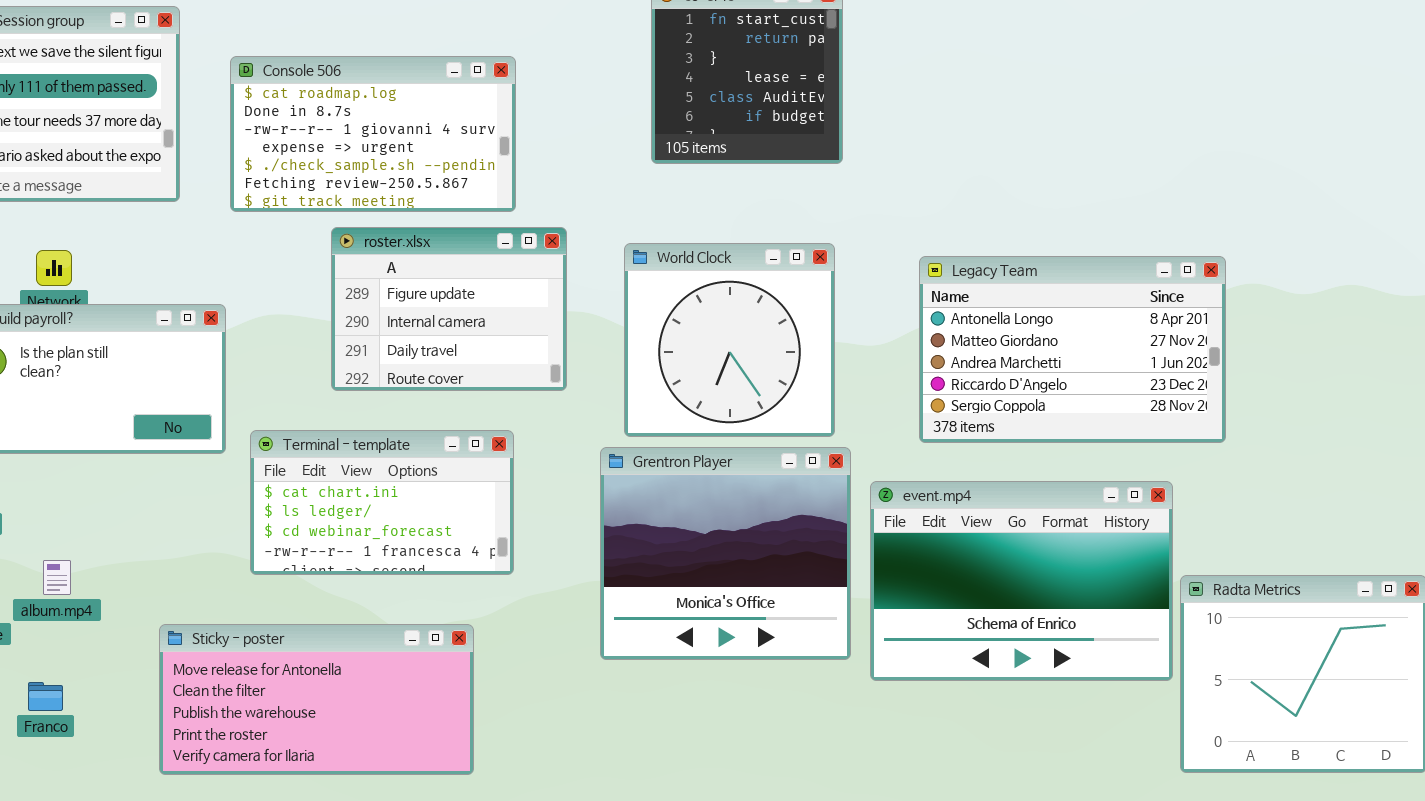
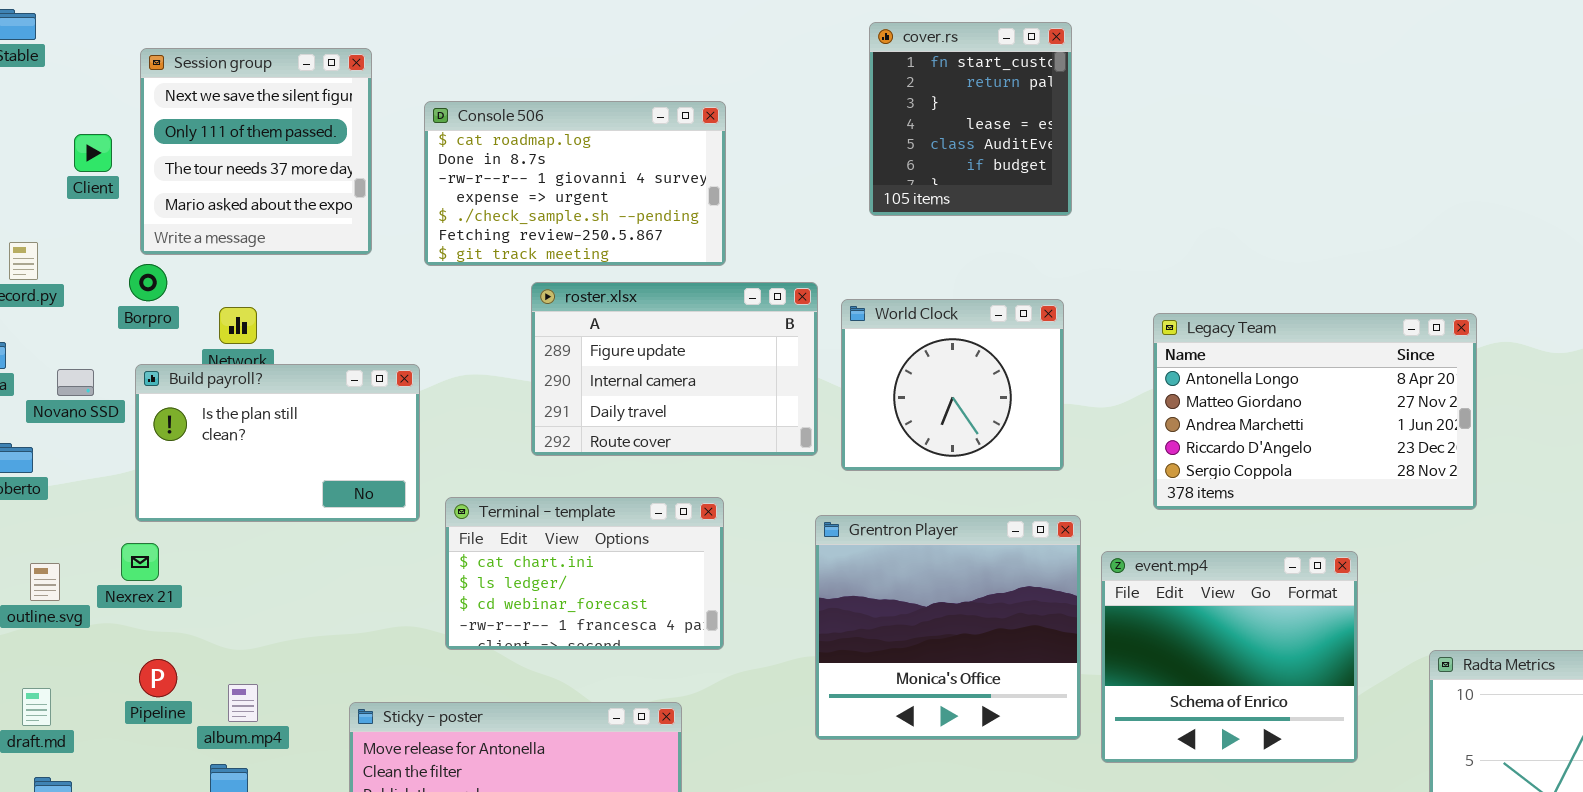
roster.xlsx: [331,227,567,391] -> [531,282,818,456], resized
World Clock: [624,243,835,437] -> [841,299,1064,471], resized
event.mp4: [870,481,1173,681] -> [1101,551,1358,763], resized
album.mp4: [43,560,71,595] -> [228,684,258,722], moved

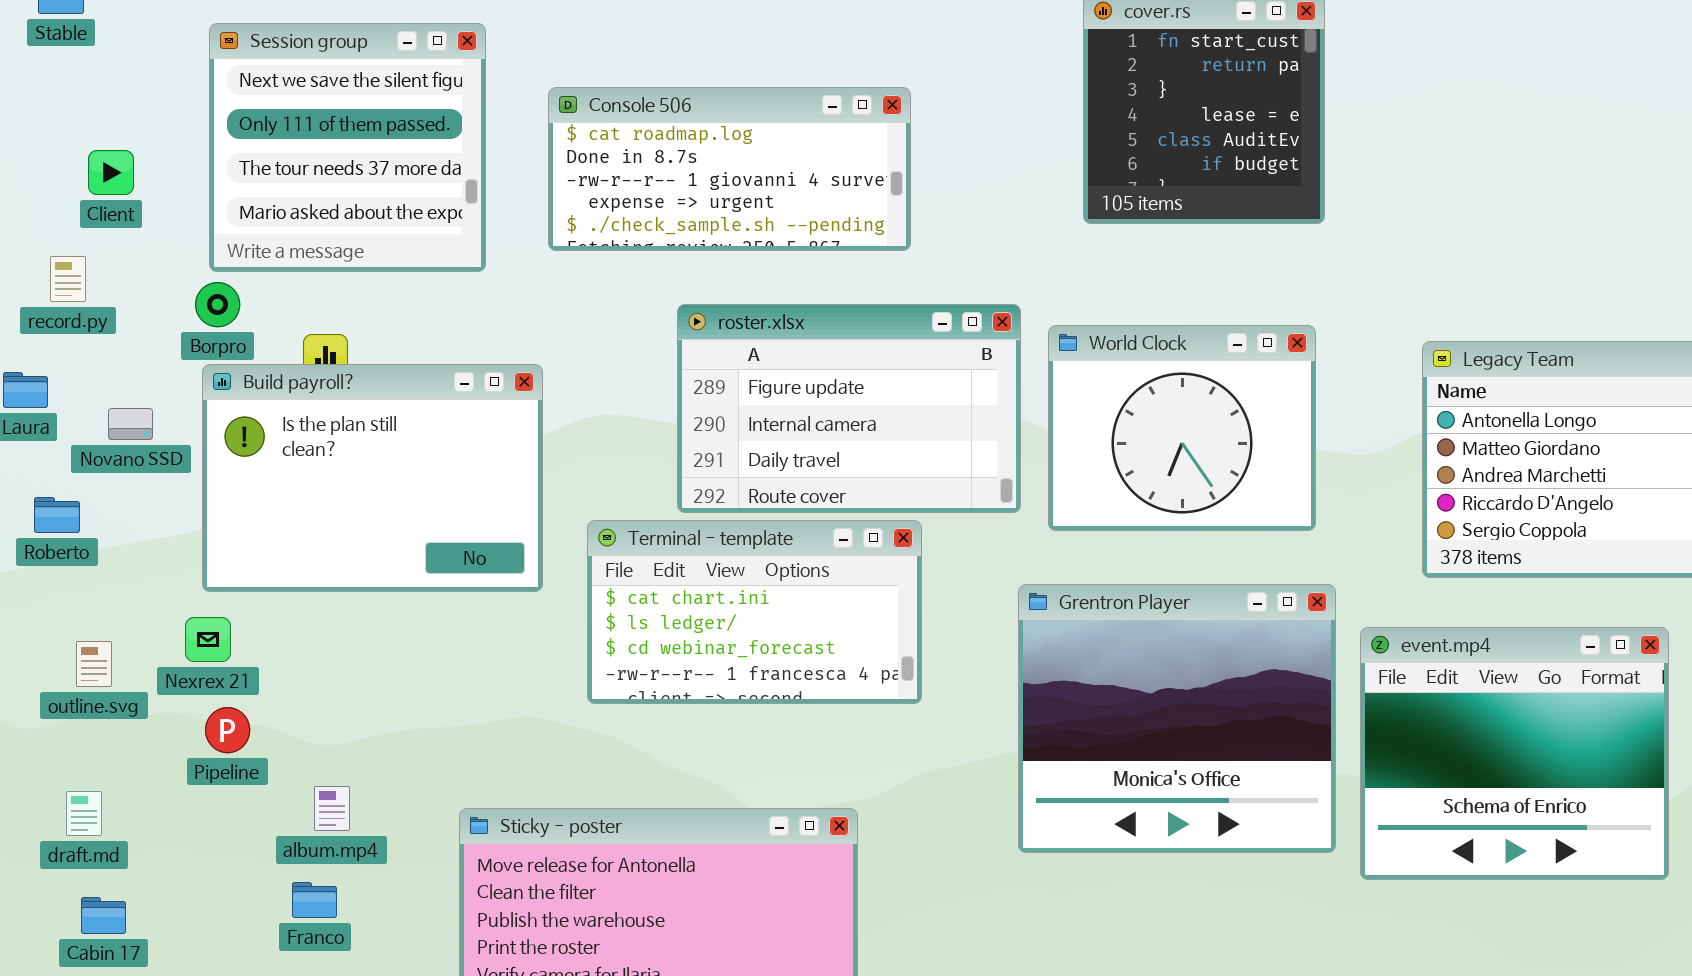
Console 506: [424,101,726,266] -> [548,87,911,251], resized
Client: [74,134,112,172] -> [88,150,134,195], moved
Build payroll?: [135,364,420,522] -> [202,364,543,592], resized
Terminal - template: [445,497,724,650] -> [587,520,922,704], moved
Pipeline: [139,659,177,697] -> [205,707,250,753], moved

